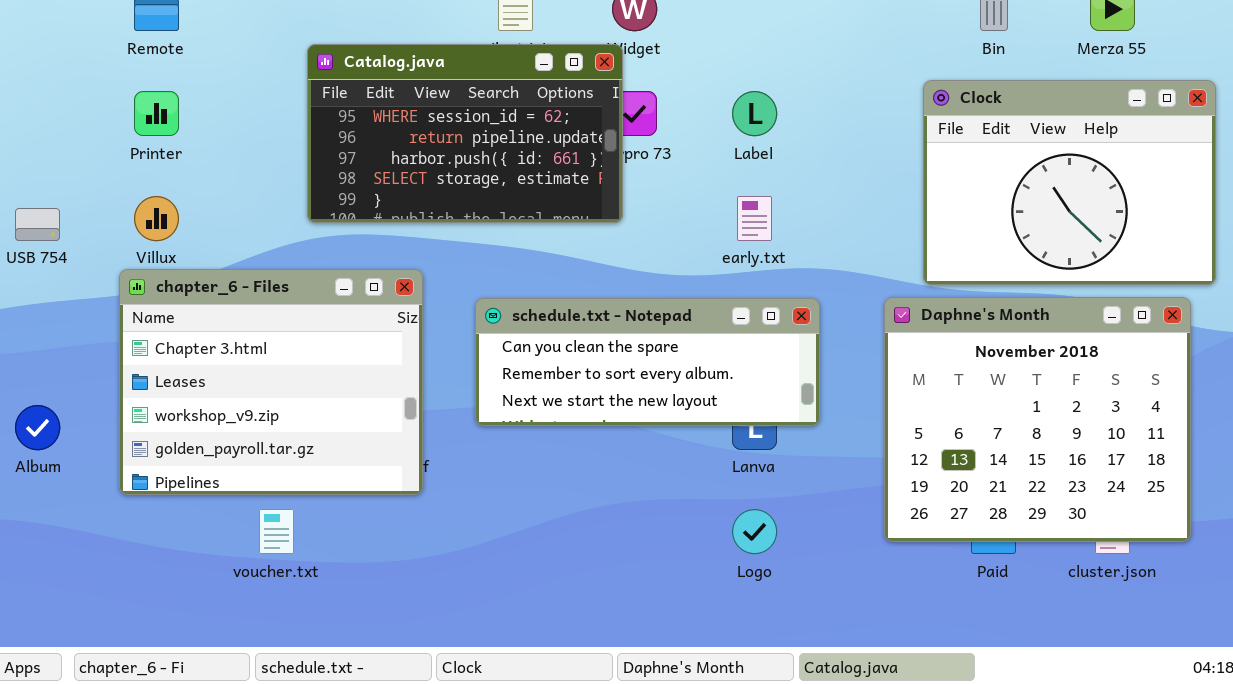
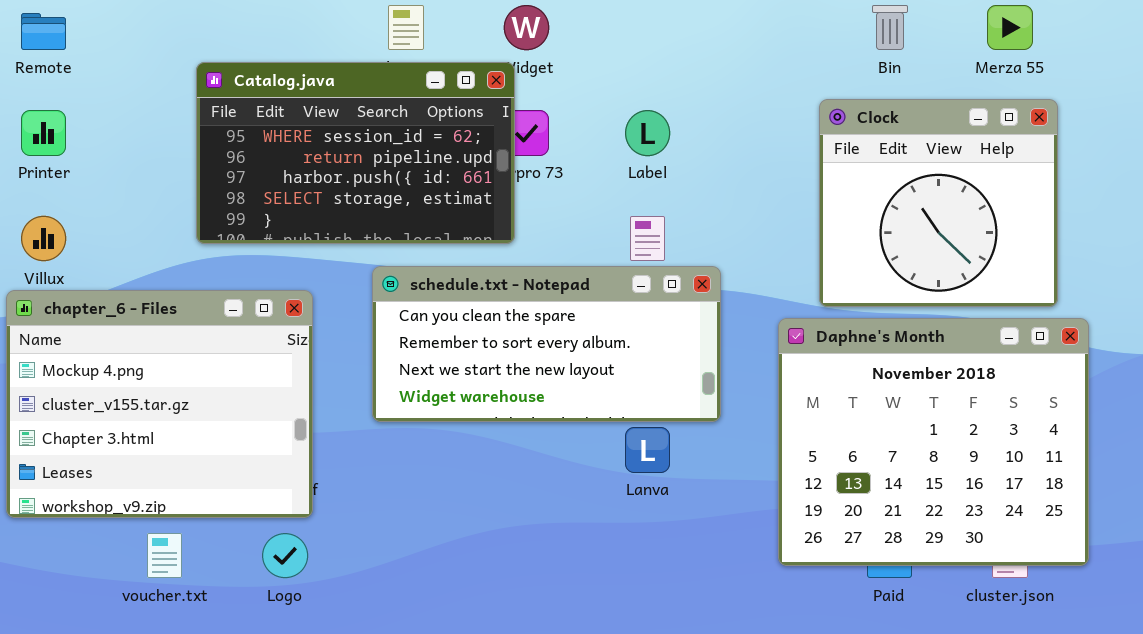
Clock: [923,80,1216,285] -> [819,99,1058,307], resized
chapter_6 - Files: [119,269,423,495] -> [6,290,313,518], scrolled up 2 rows
schedule.txt - Notepad: [475,298,820,426] -> [372,266,721,422], moved, resized
Logo: [732,509,777,554] -> [262,533,308,578], moved

